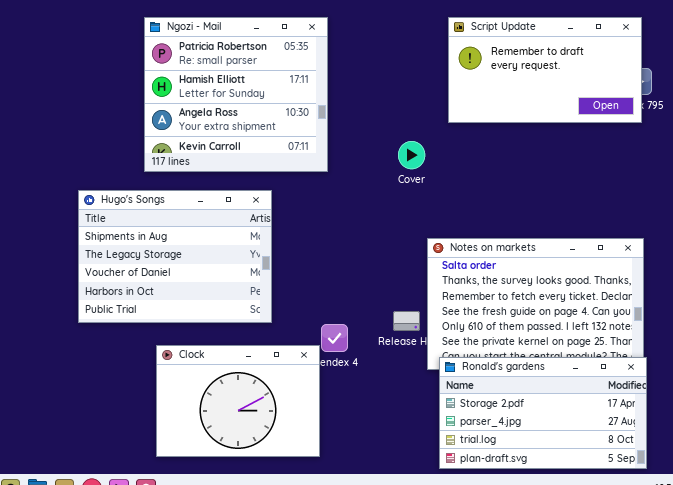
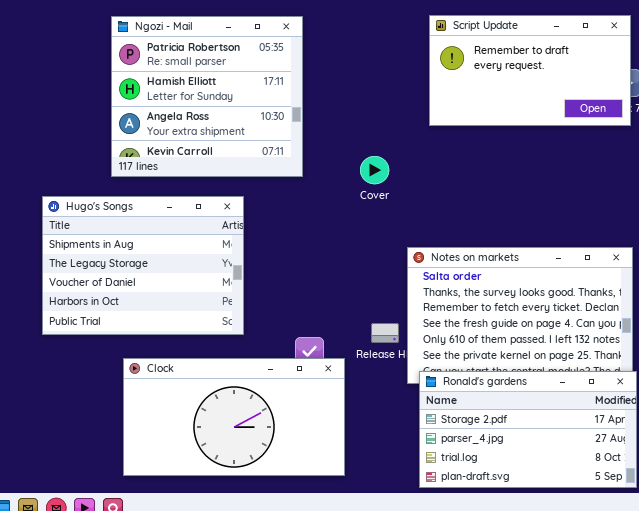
Cover: [398,141,425,169] -> [360,156,389,184], moved
Clock: [156,345,320,457] -> [123,358,345,476], resized

